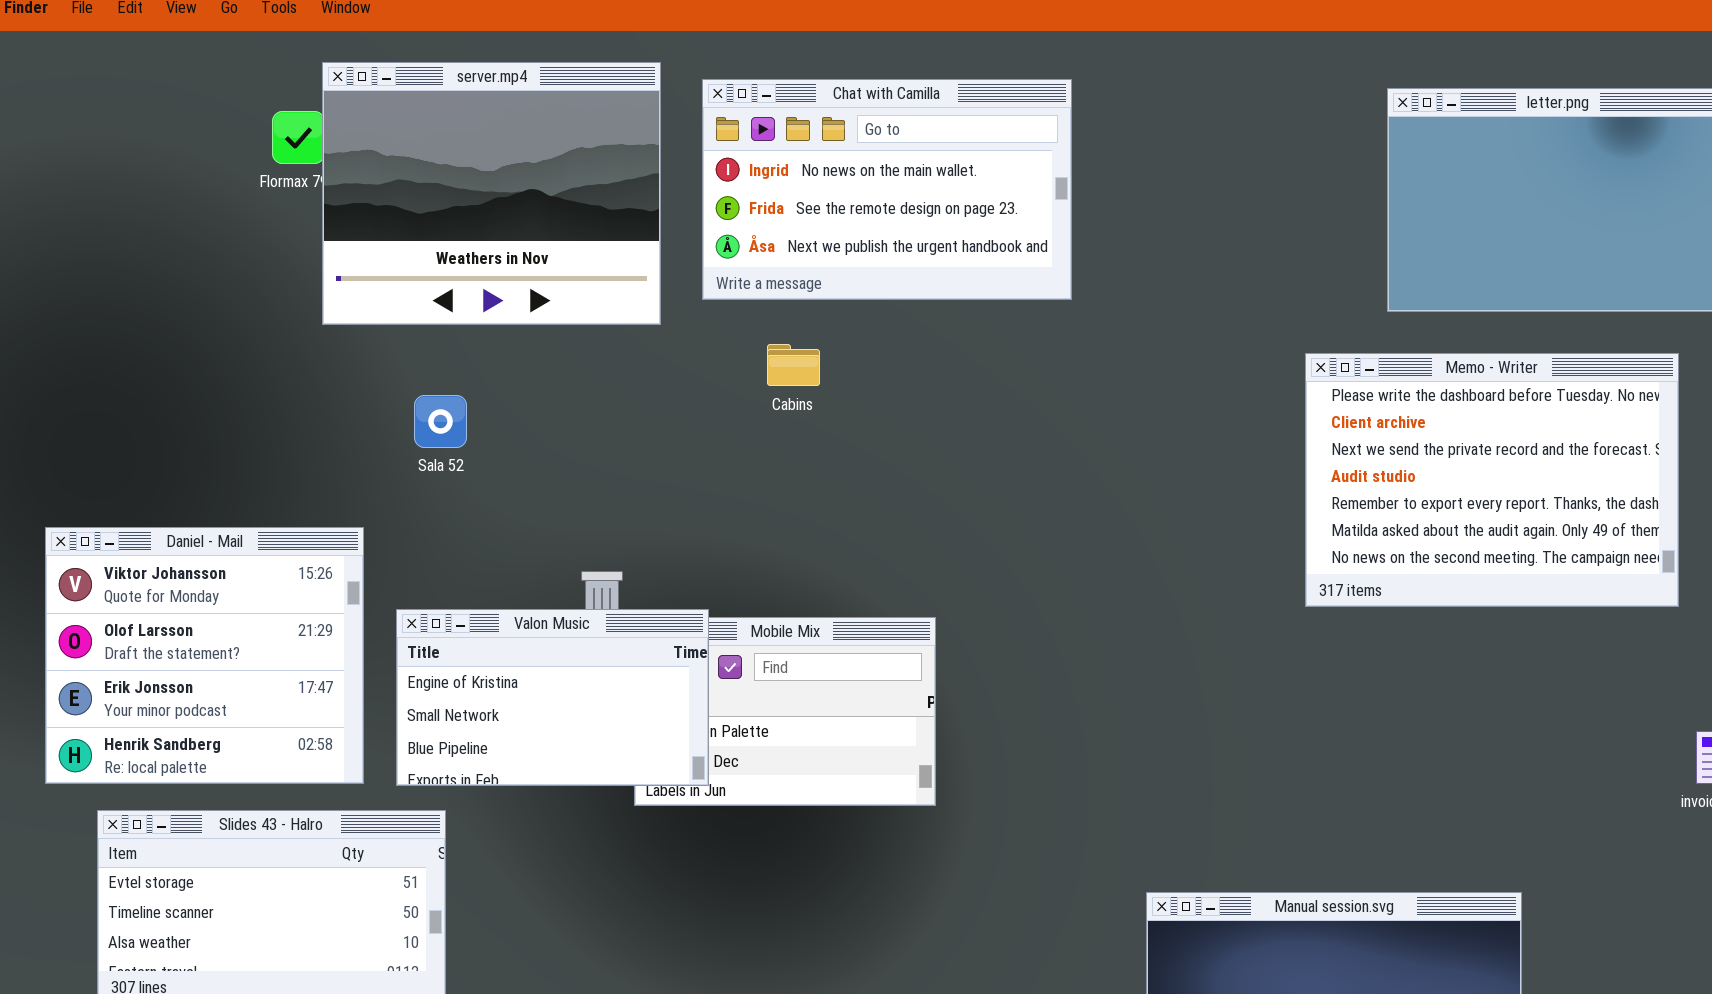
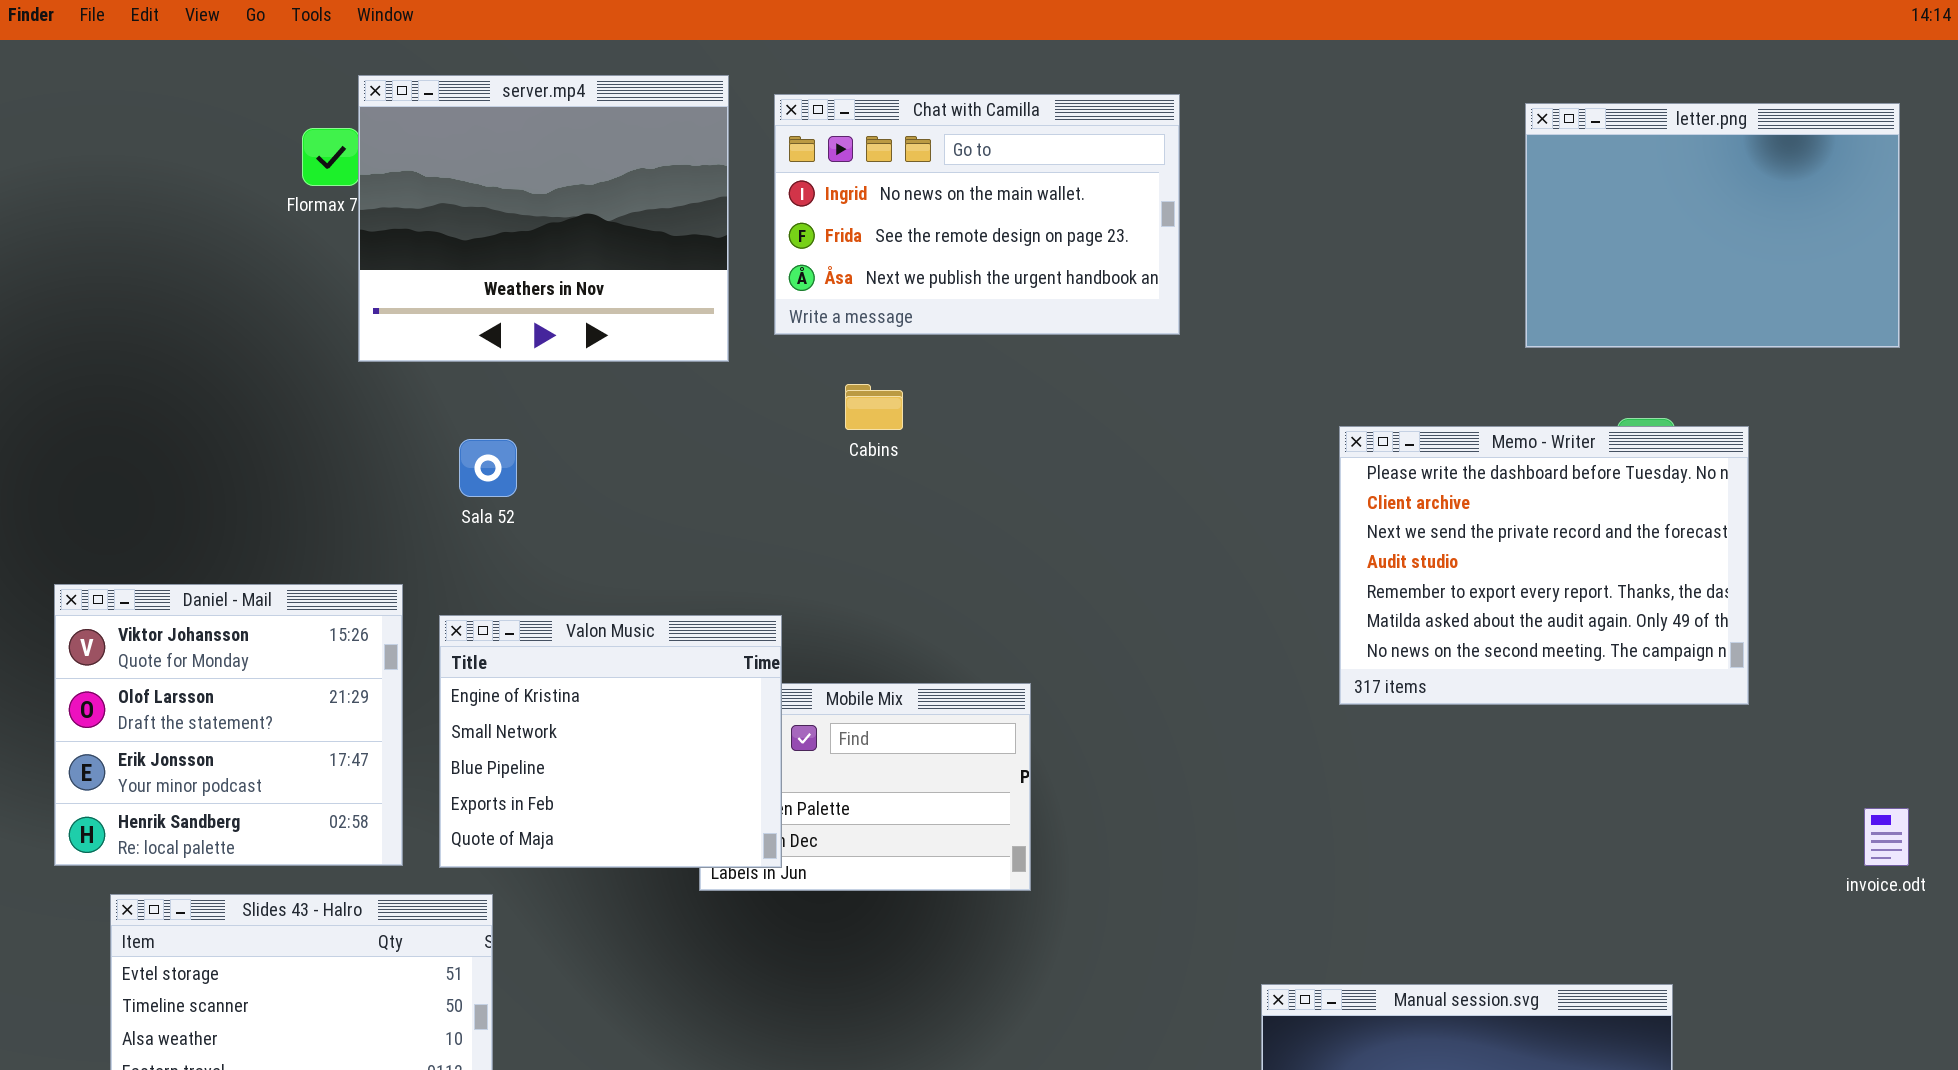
Memo - Writer: [1305,353,1679,607] -> [1339,426,1749,705], moved
Valon Music: [396,609,709,786] -> [439,615,782,868], resized

